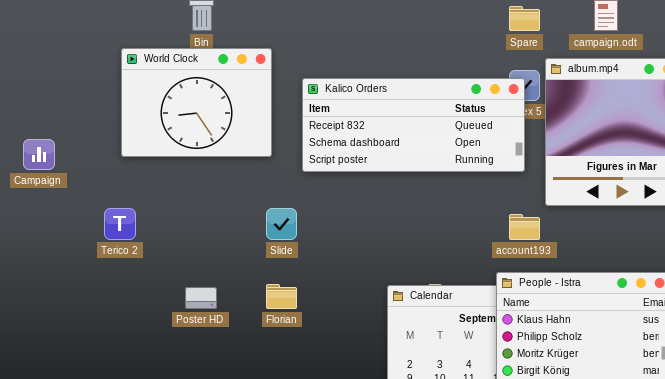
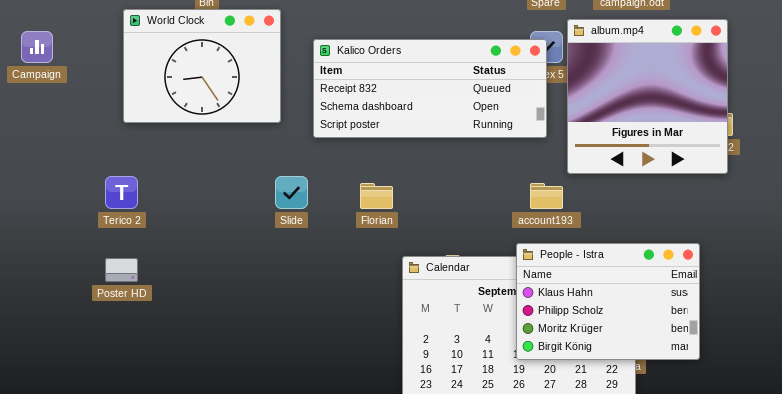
Campaign: [23,139,55,170] -> [21,31,53,63], moved
Florian: [266,284,297,309] -> [360,183,393,209], moved
Poster HD: [185,287,217,309] -> [105,258,138,282], moved

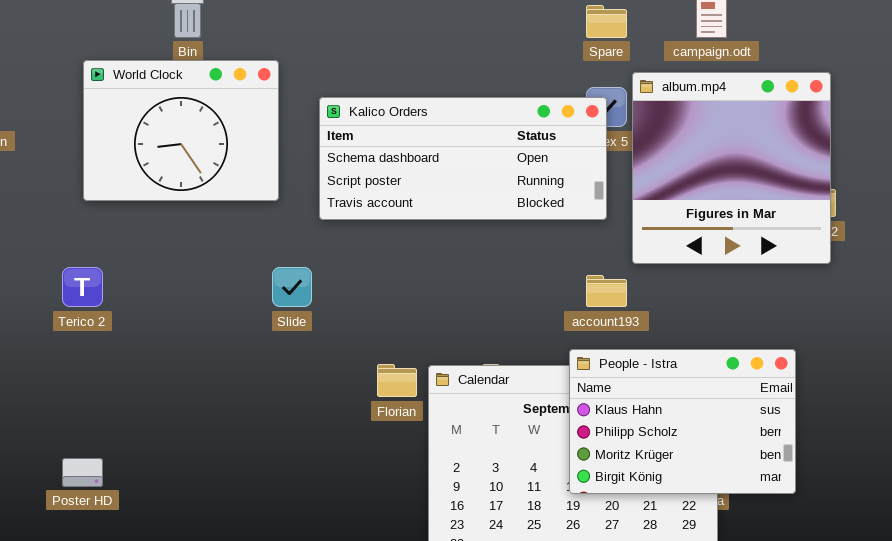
Kalico Orders: [313,39,547,138] -> [319,97,607,220], scrolled down 1 row
Florian: [360,183,393,209] -> [377,364,417,397], moved
Poster HD: [105,258,138,282] -> [62,458,103,487], moved

